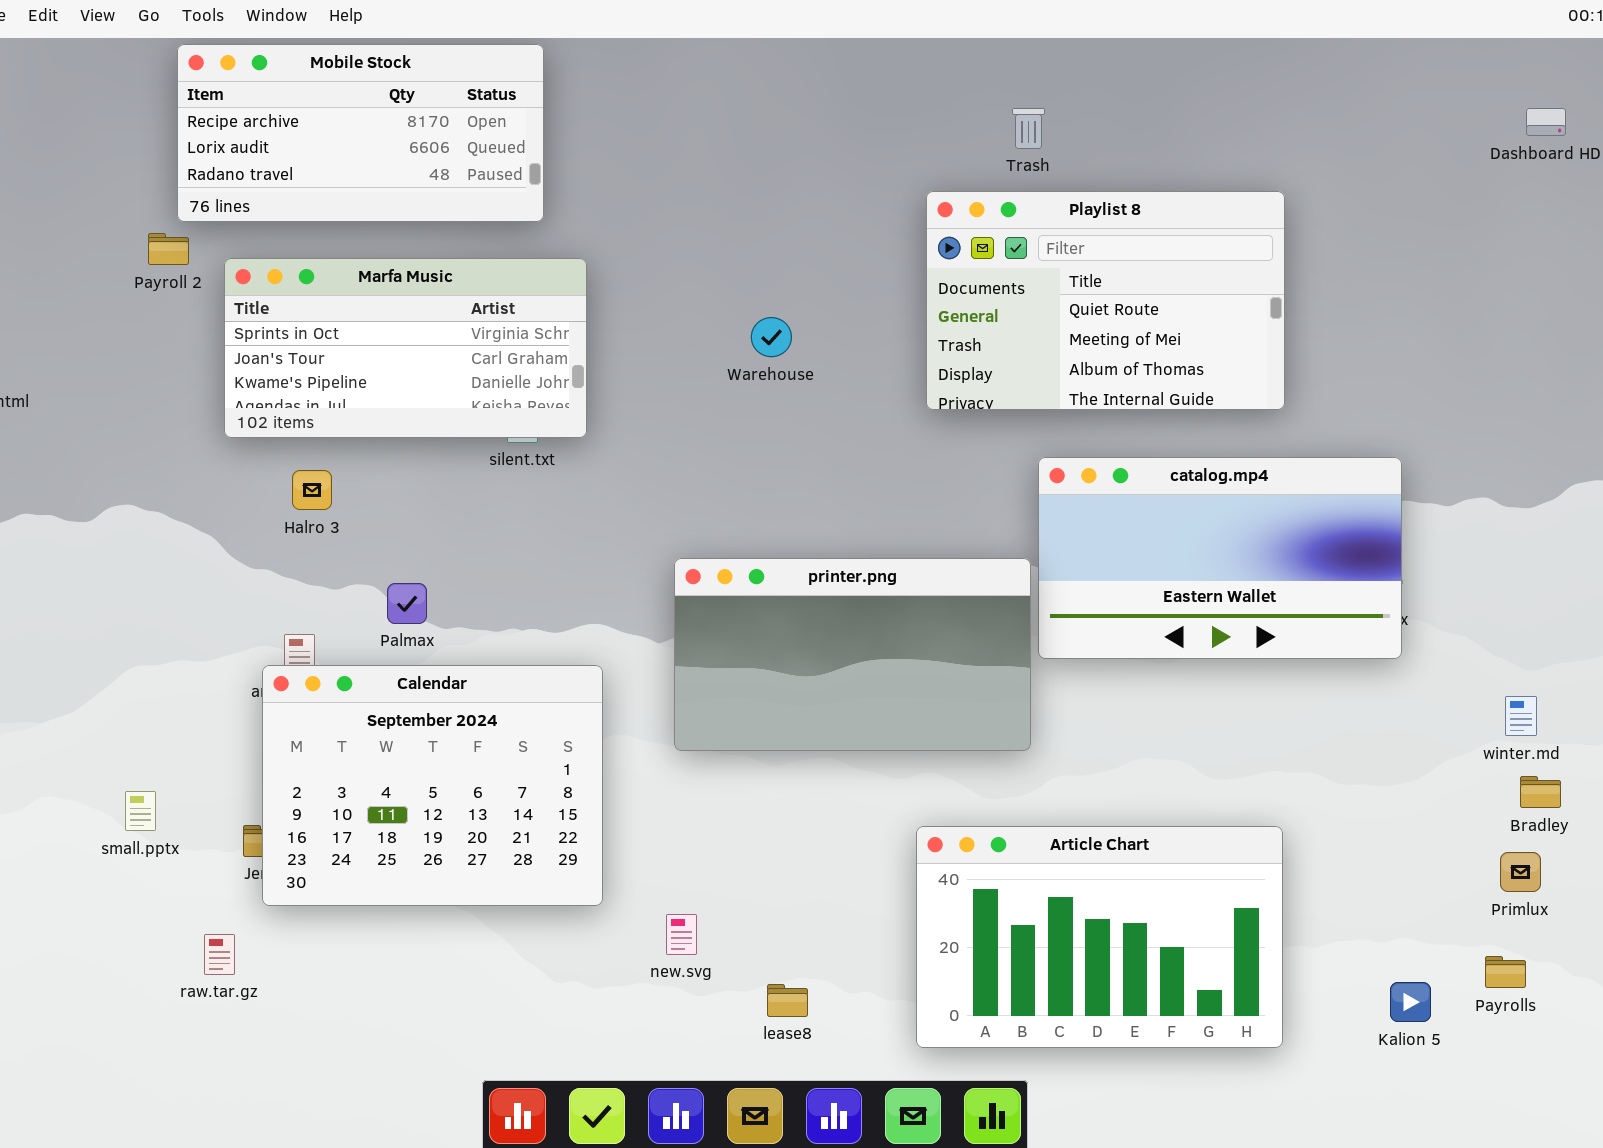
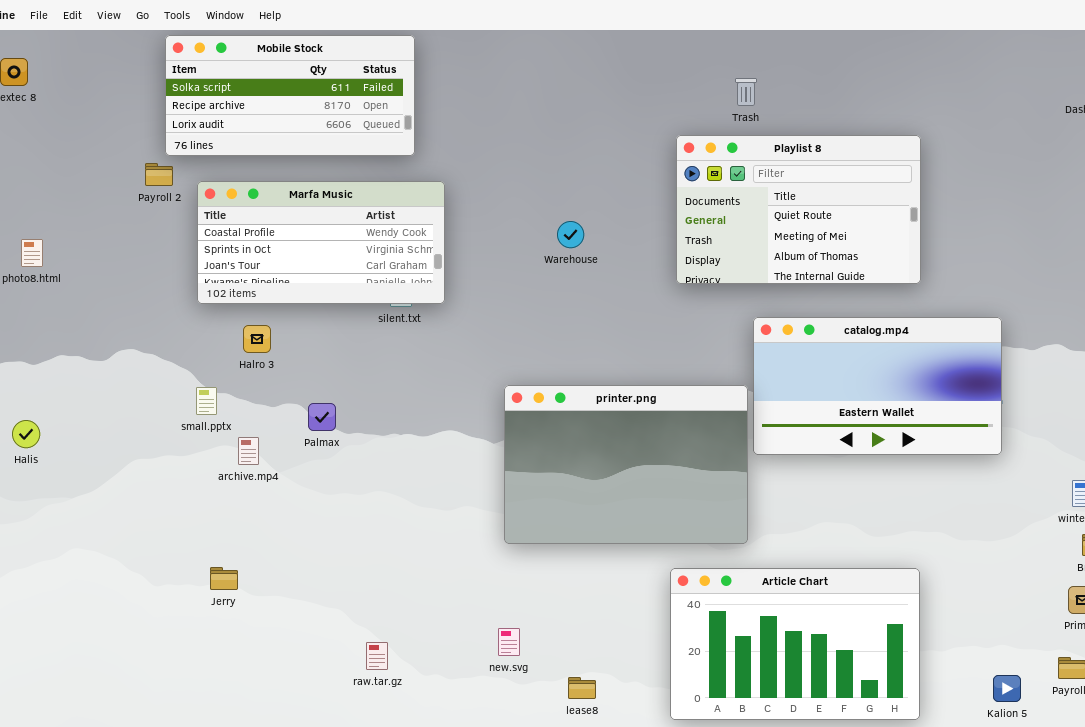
Mobile Stock: [177,44,544,222] -> [165,35,415,156], scrolled up 1 row
Marfa Music: [224,258,587,438] -> [197,181,445,304], scrolled up 1 row
printer.png: [674,558,1031,751] -> [504,385,748,544], resized
Calendar: [262,665,603,906] -> none, closed
small.pptx: [125,791,156,831] -> [196,387,217,415], moved
raw.tar.gz: [204,934,235,975] -> [366,642,388,670], moved

